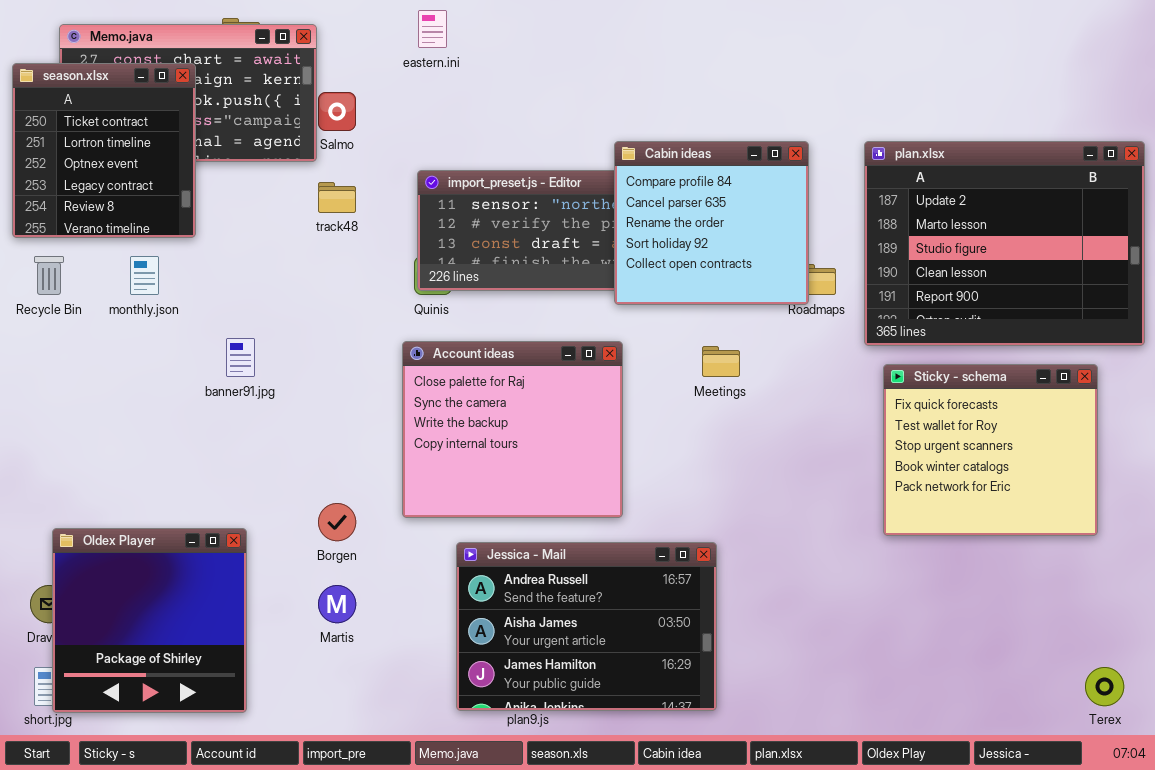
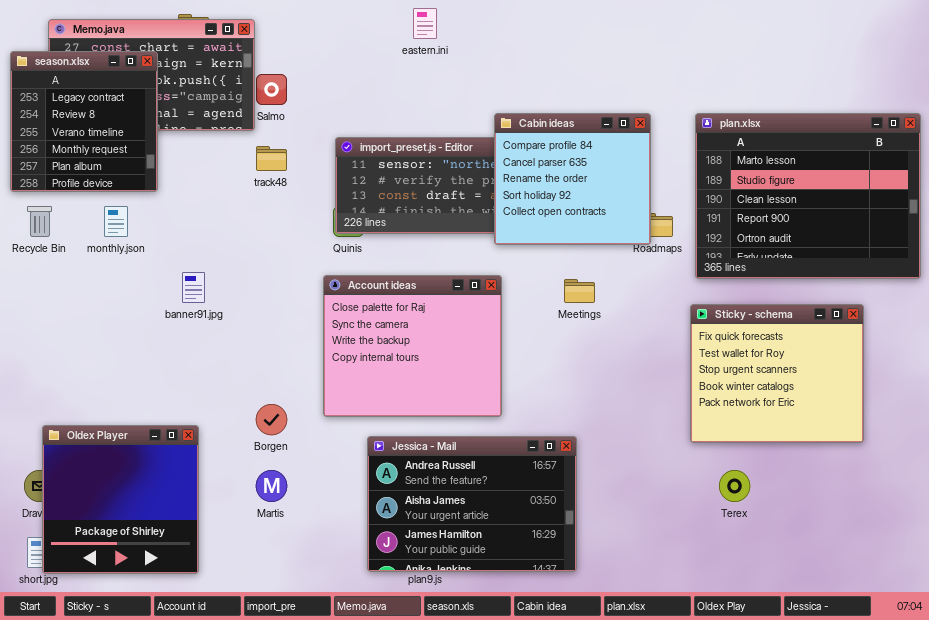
eastern.ini: [418,10,447,48] -> [413,8,437,39], moved
season.xlsx: [12,63,196,238] -> [10,51,158,192], scrolled down 3 rows
plan.xlsx: [864,141,1145,346] -> [695,113,921,279], scrolled down 1 row
Sticky - schema: [883,364,1098,536] -> [690,304,864,443], moved
Terex: [1085,667,1124,706] -> [719,470,750,502], moved

